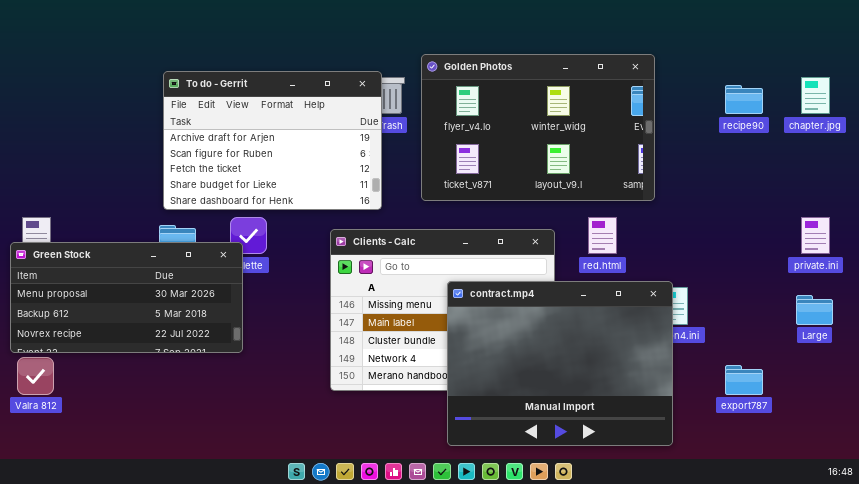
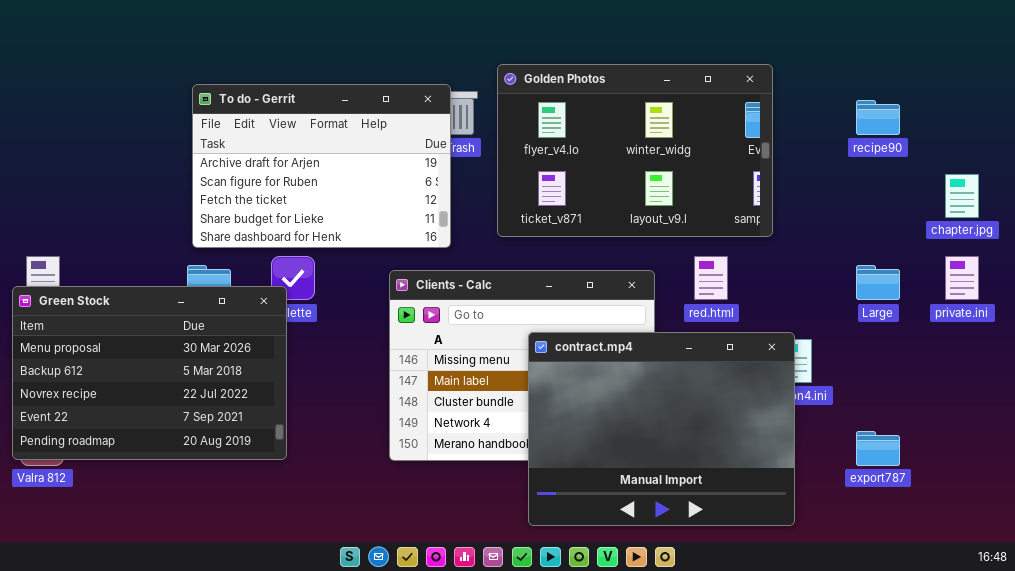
chapter.jpg: [801,77,830,114] -> [945,174,979,218], moved
Green Stock: [10,242,243,353] -> [12,286,287,460], resized
Large: [796,295,833,325] -> [856,265,900,300], moved

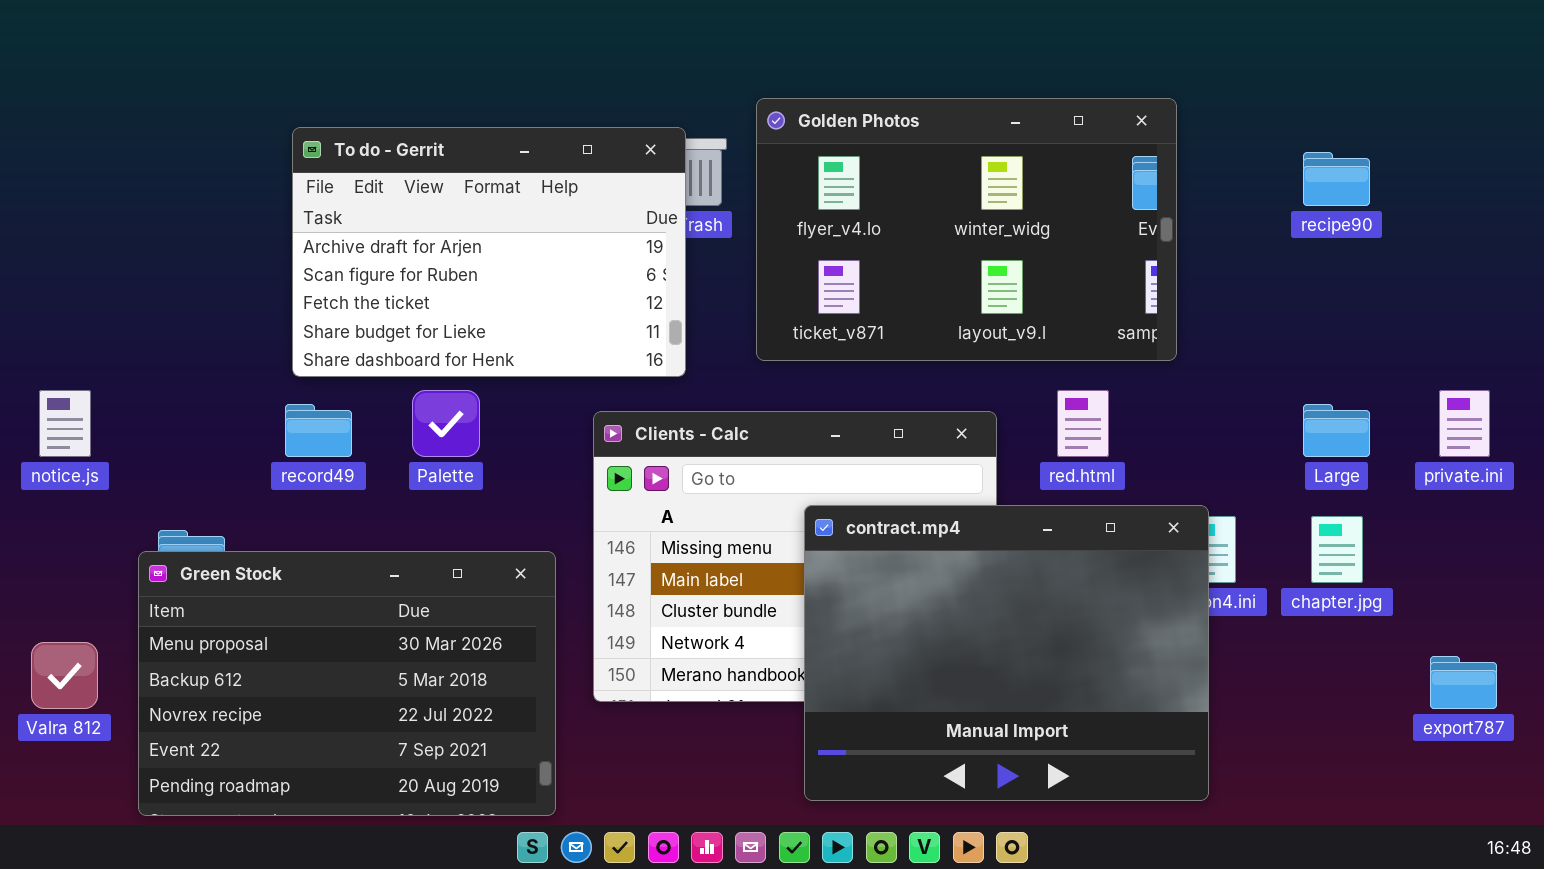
chapter.jpg: [945,174,979,218] -> [1311,516,1363,583], moved
Green Stock: [12,286,287,460] -> [138,551,556,816], moved
export787: [856,431,900,466] -> [1430,656,1497,709], moved

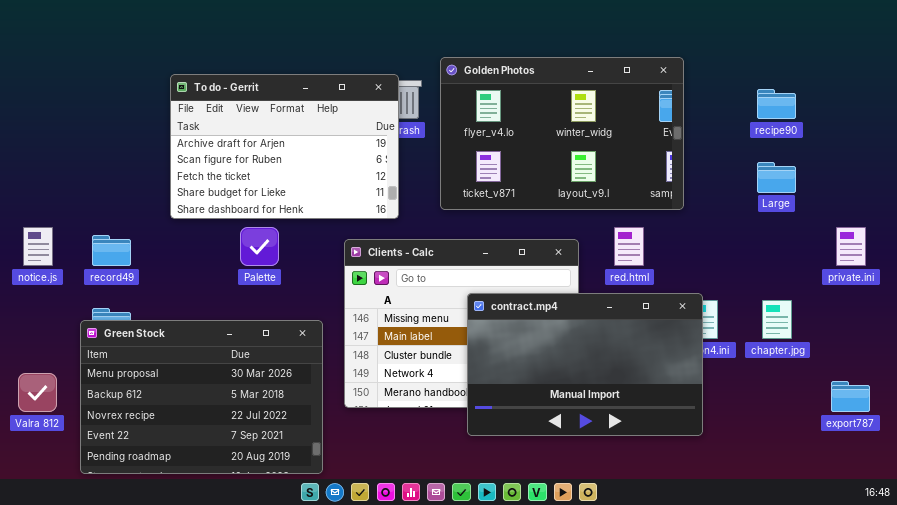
record49: [285,404,352,457] -> [92,235,131,266], moved
Large: [1303,404,1370,457] -> [757,162,796,193], moved
contract.mp4: [804,505,1209,801] -> [467,293,703,436], resized

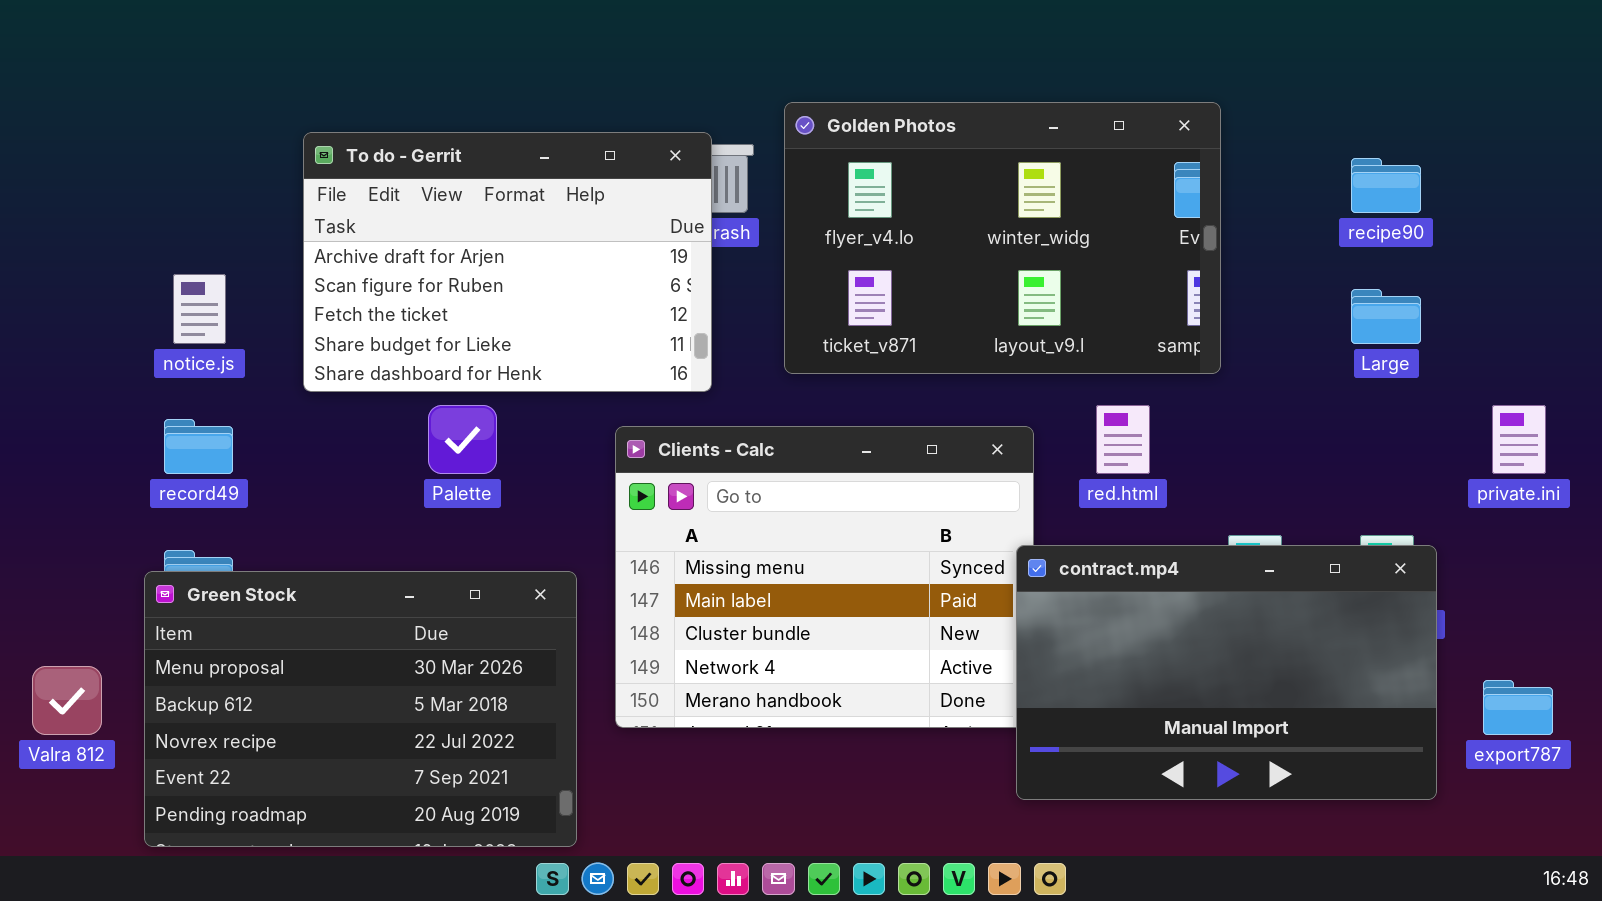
notice.js: [23,227,53,266] -> [173,274,226,344], moved
contract.mp4: [467,293,703,436] -> [1016,545,1437,800], moved

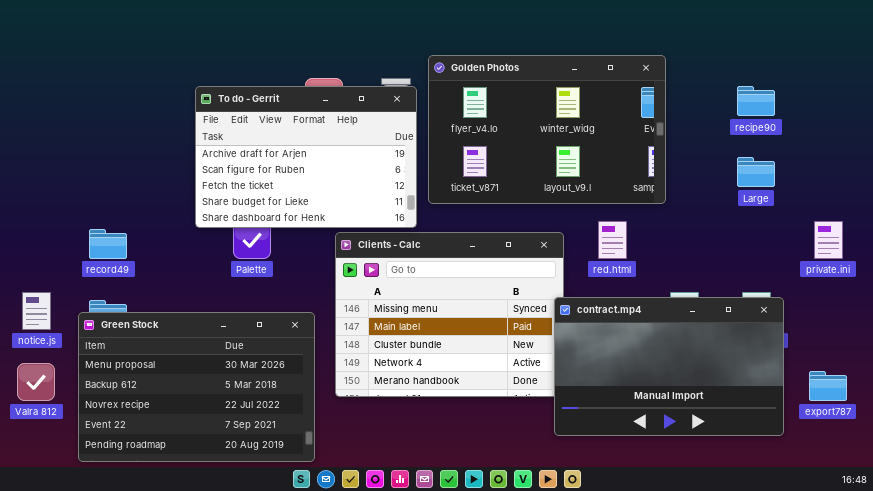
To do - Gerrit: [303,132,712,392] -> [195,86,417,228], moved
notice.js: [173,274,226,344] -> [22,292,51,330], moved

